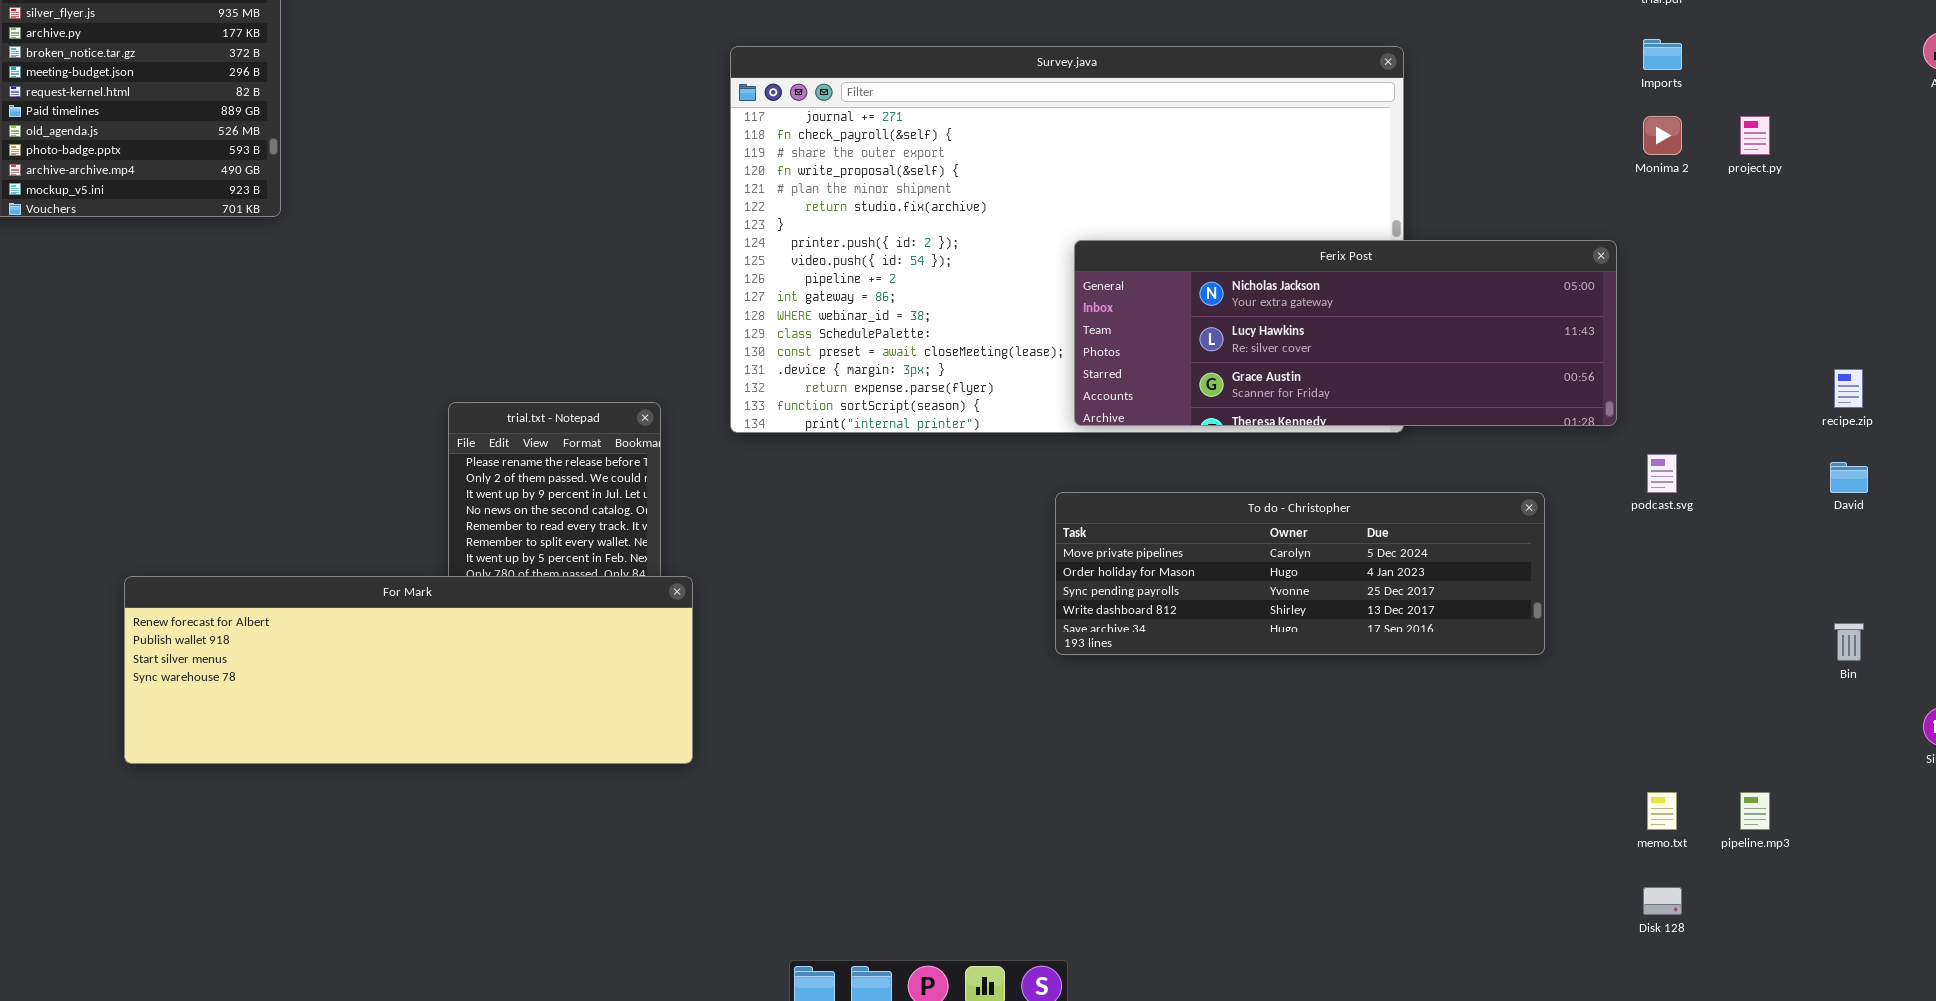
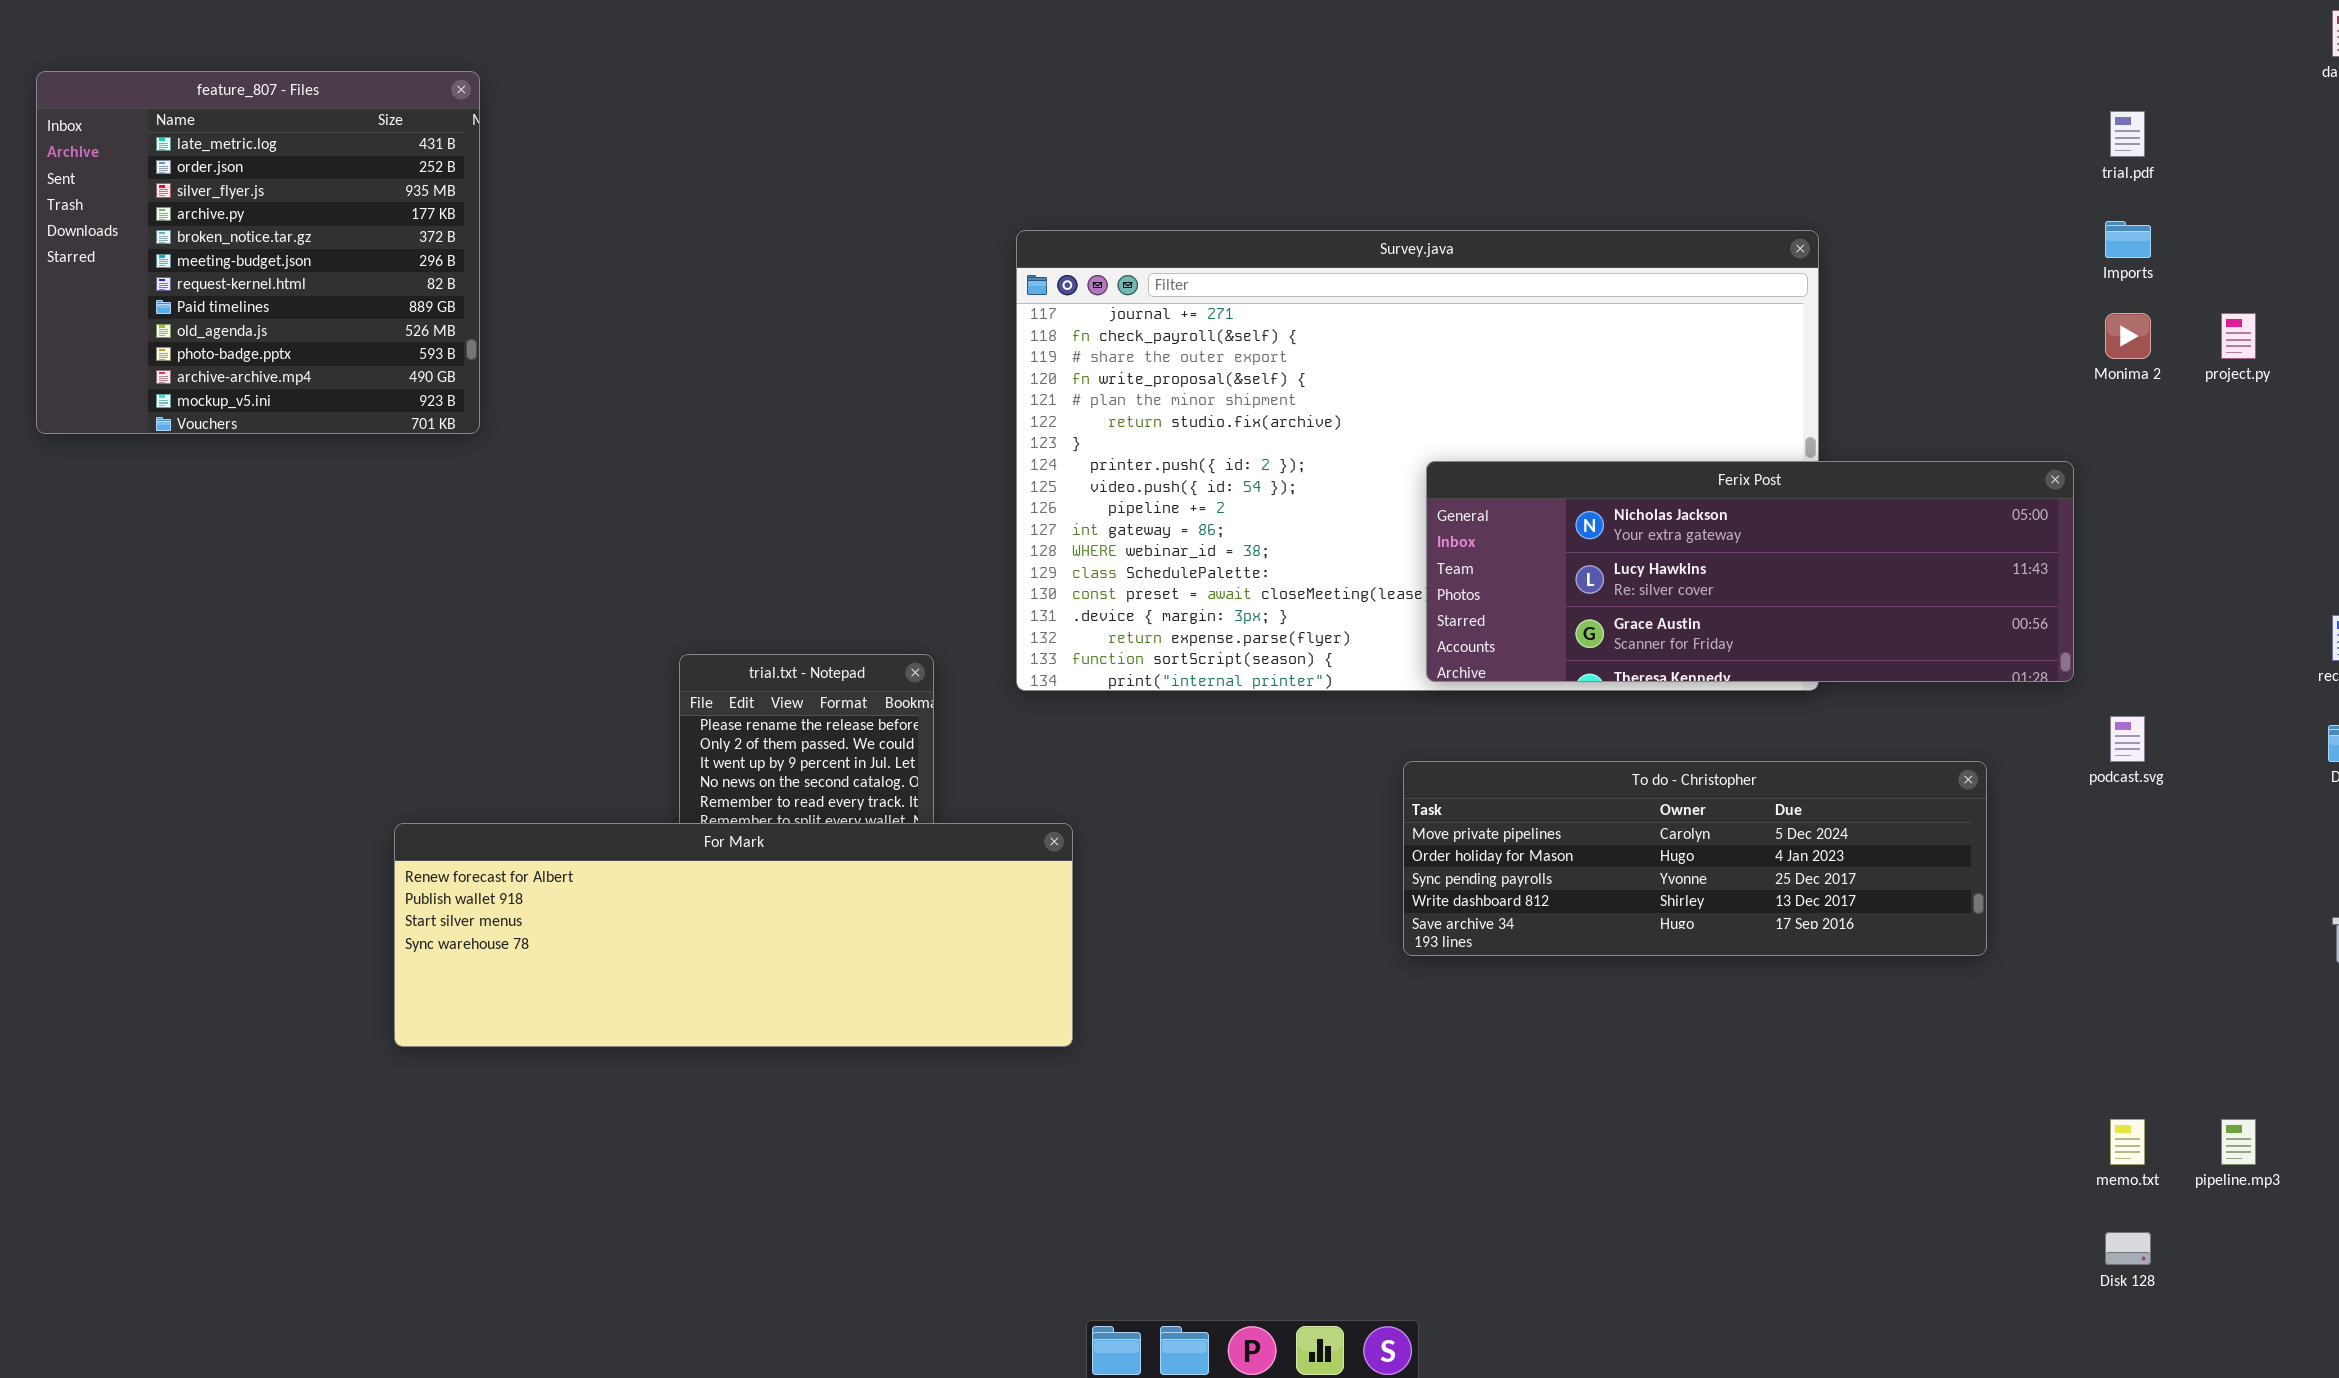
For Mark: [124,576,693,764] -> [394,823,1073,1047], moved

